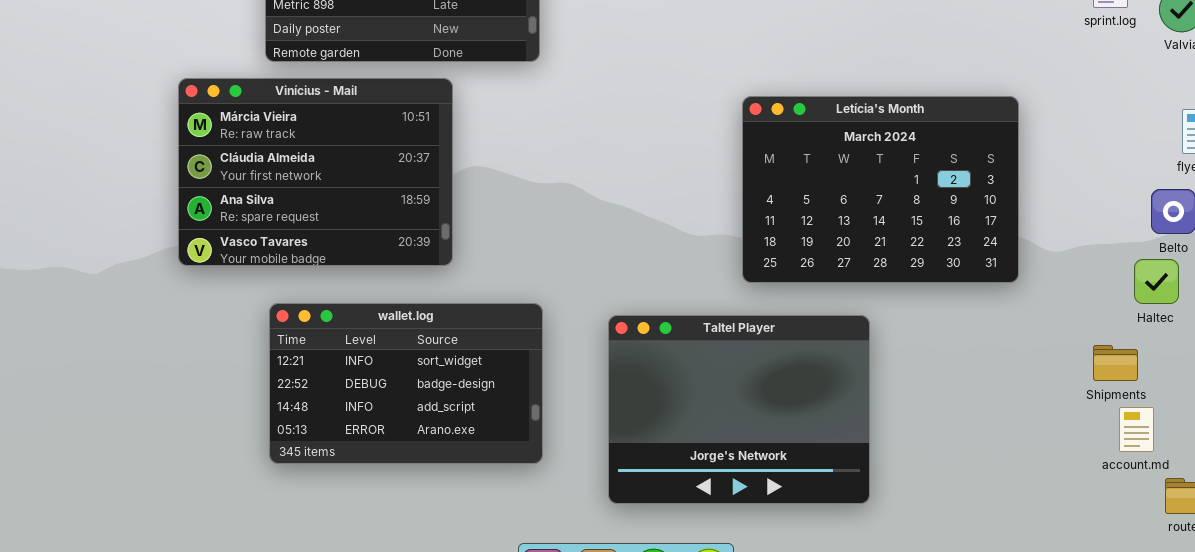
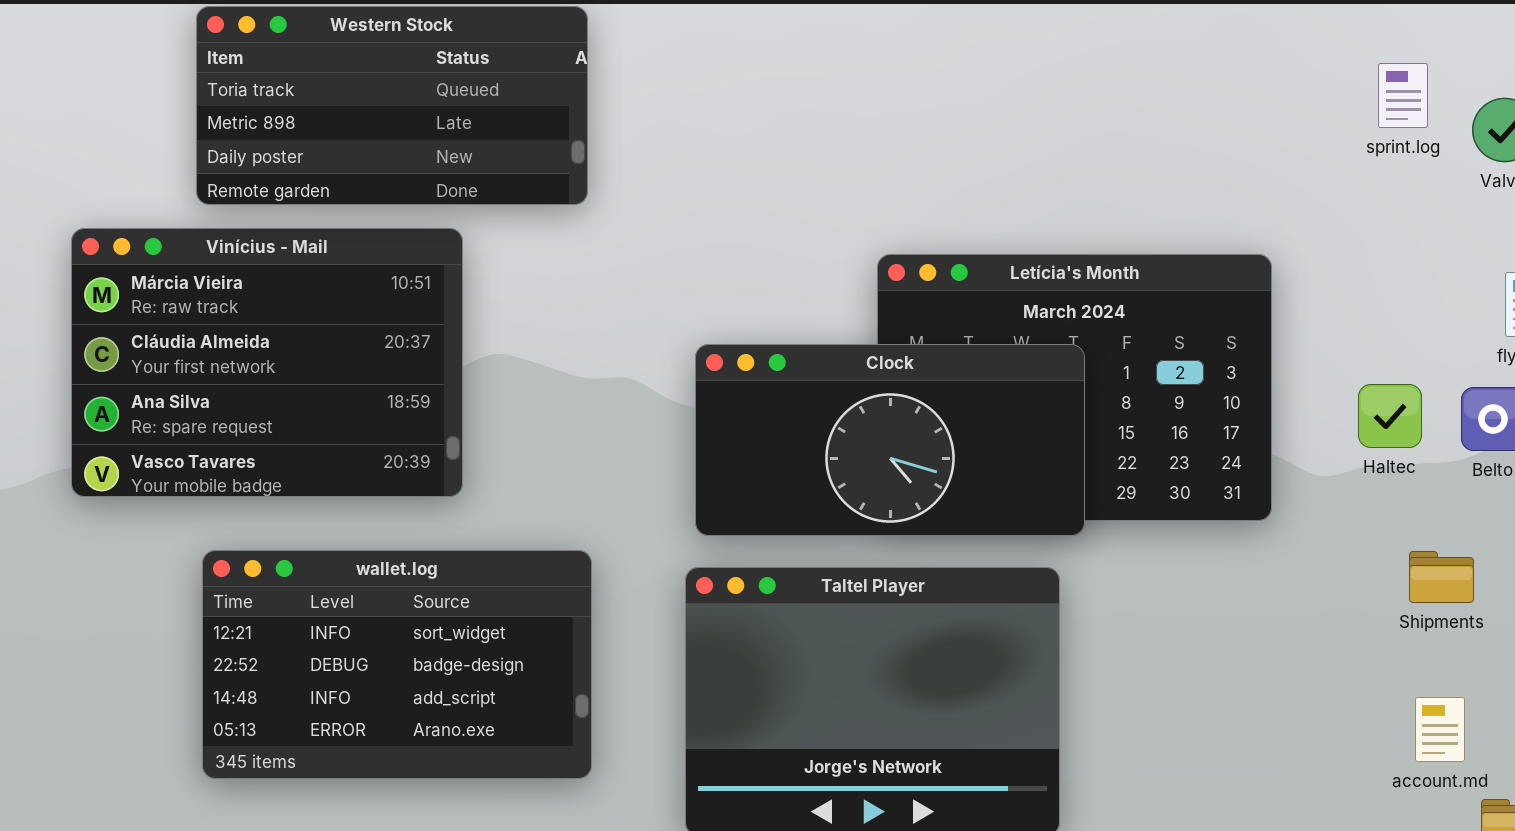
Clock: none -> [695,344,1085,536], opened
Haltec: [1134,259,1179,304] -> [1358,384,1422,448], moved
Shipments: [1093,345,1138,381] -> [1409,551,1474,603], moved

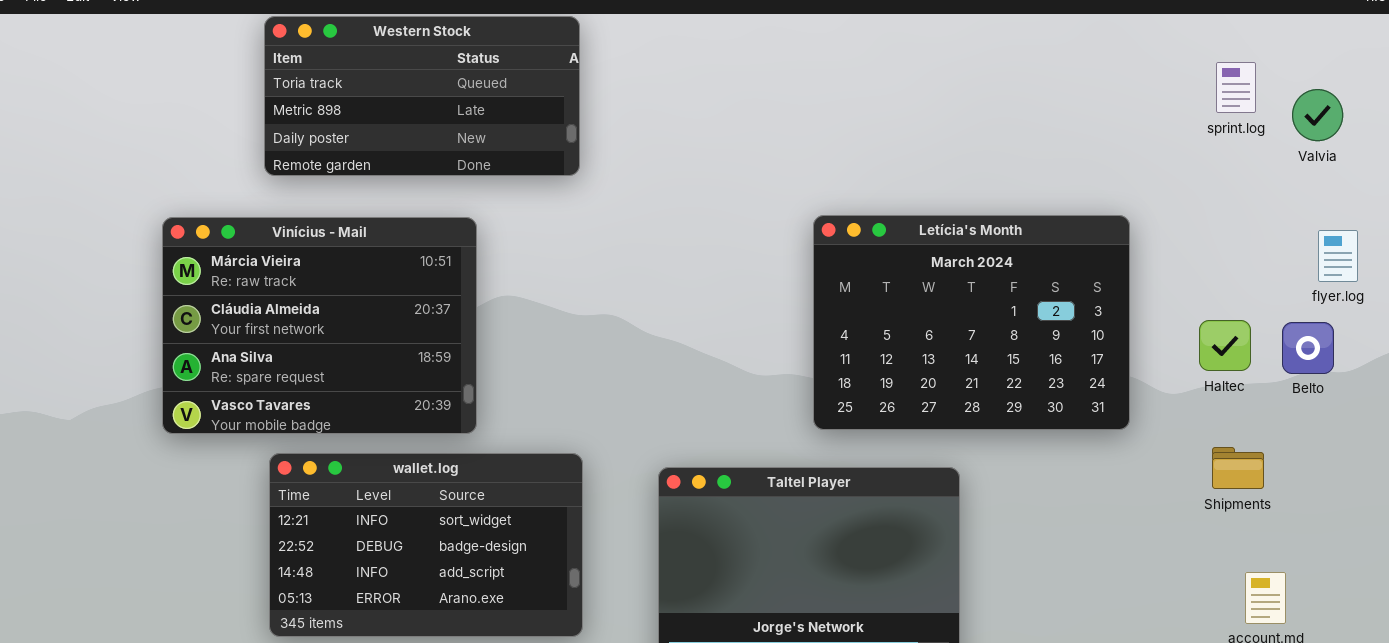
Vinícius - Mail: [71,228,463,497] -> [162,217,477,434], moved
Clock: [695,344,1085,536] -> none, closed
Shipments: [1409,551,1474,603] -> [1212,447,1264,489], moved

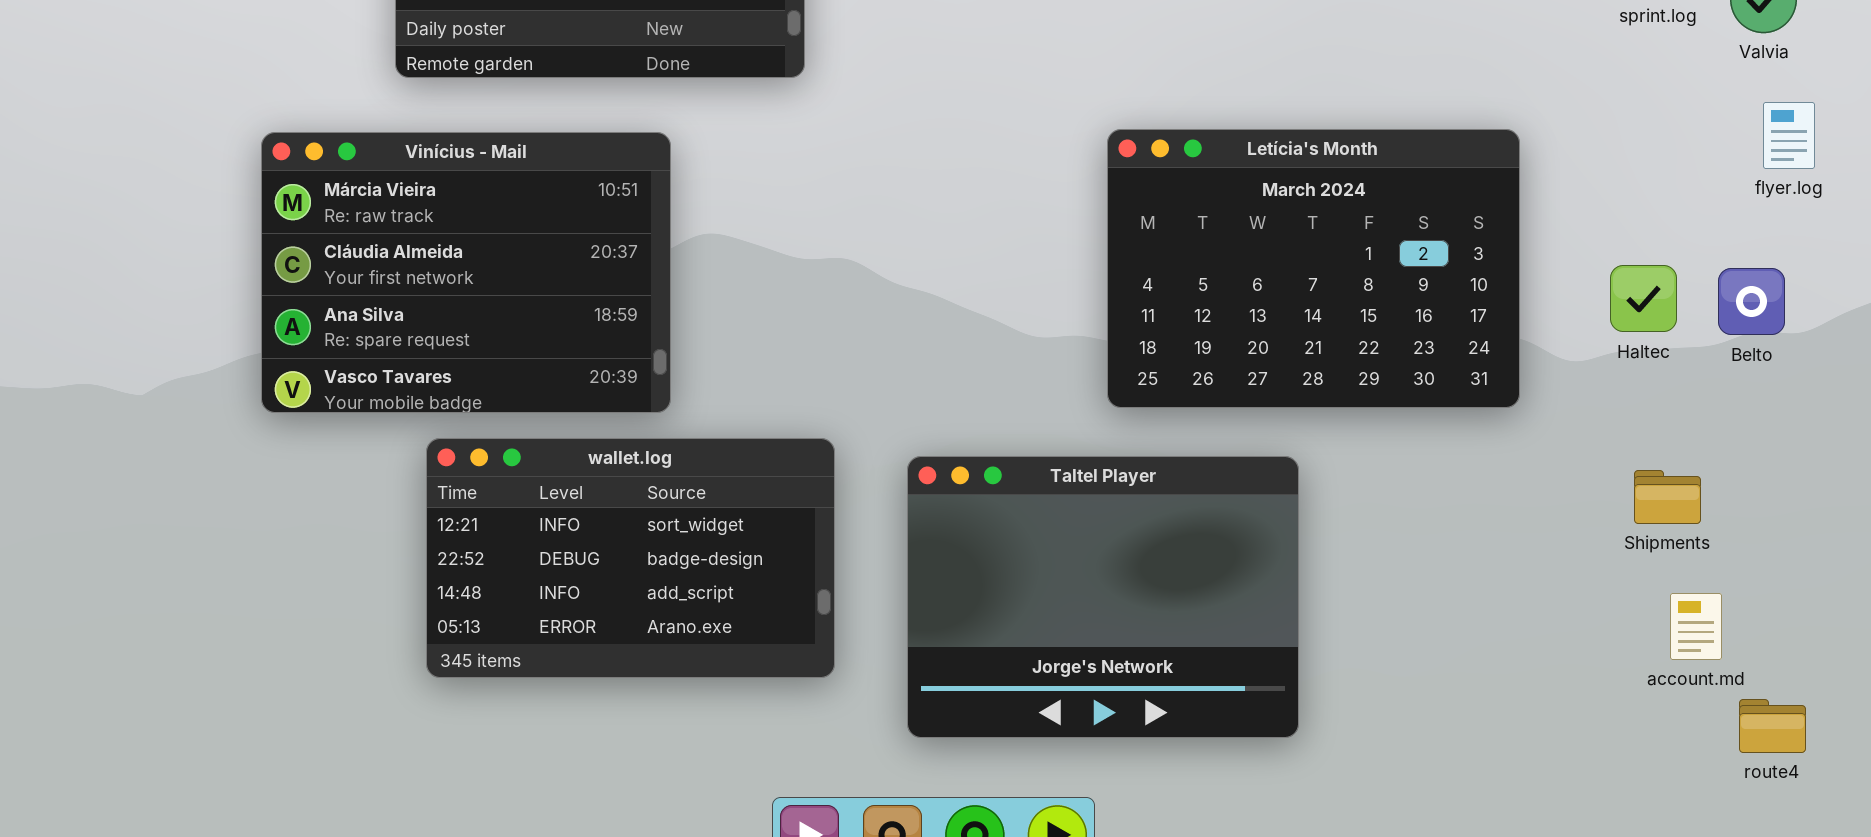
flyer.log: [1318,230,1358,282] -> [1763,102,1815,169], moved
Shipments: [1212,447,1264,489] -> [1634,470,1701,524], moved
wallet.log: [269,453,583,637] -> [426,438,835,678], moved

